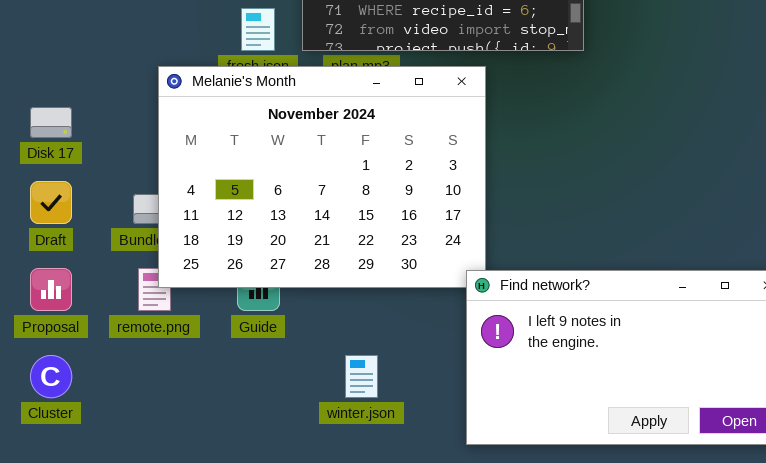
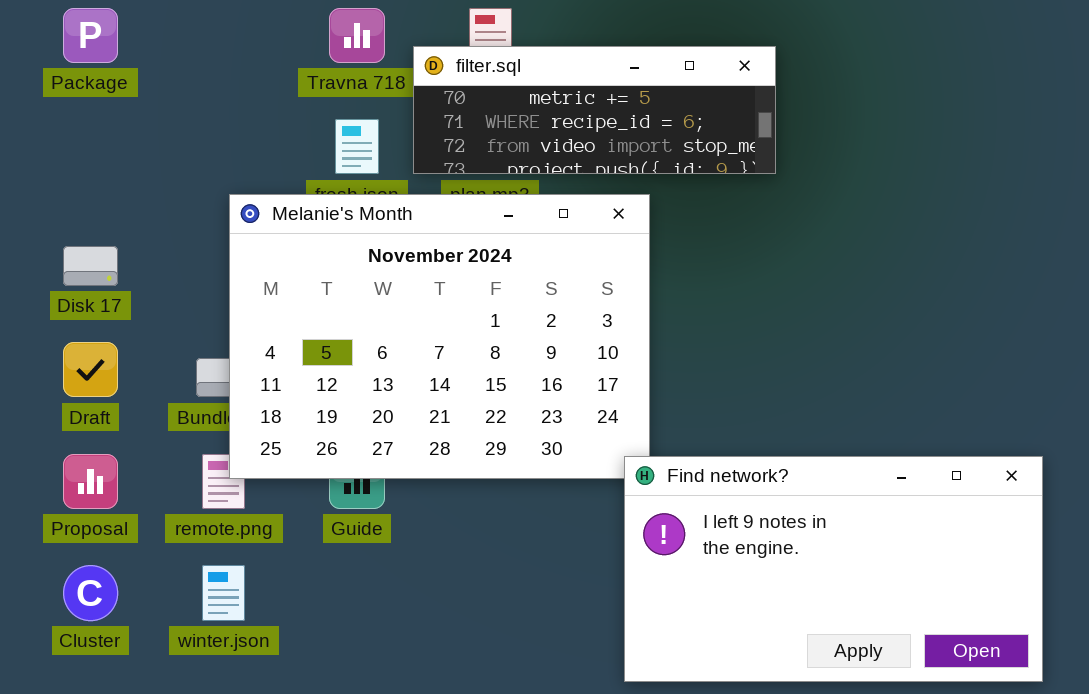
winter.json: [345,355,378,398] -> [202,565,245,621], moved

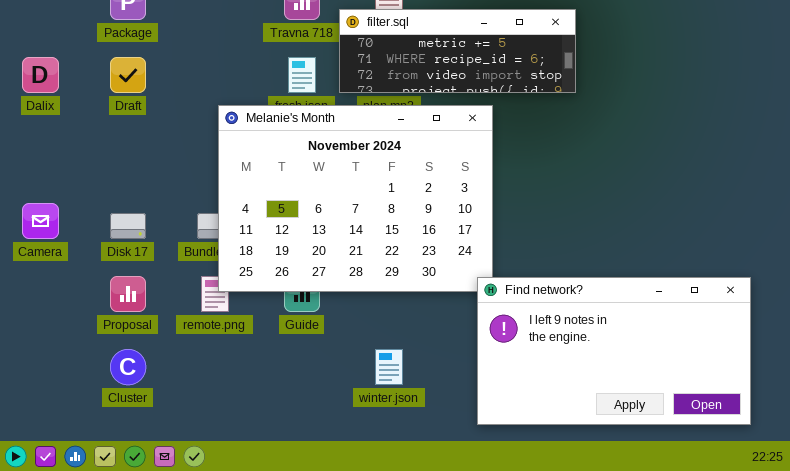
Disk 17: [63,246,118,286] -> [110,213,146,239], moved
Draft: [63,342,118,397] -> [110,57,146,93], moved
winter.json: [202,565,245,621] -> [375,349,403,385], moved

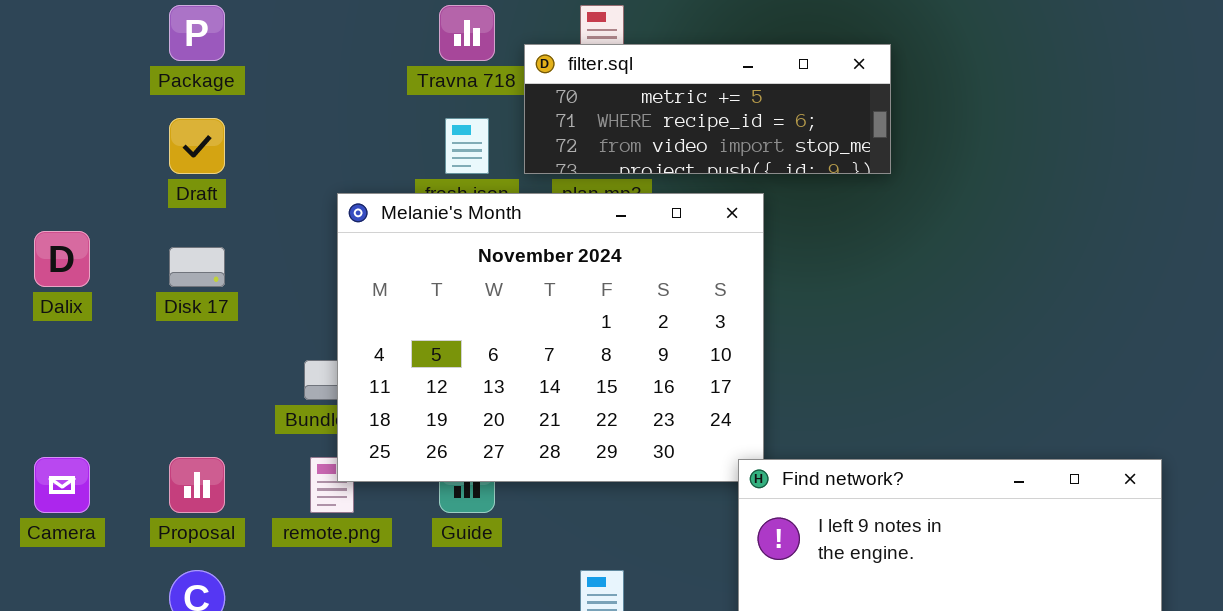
Dalix: [22,57,59,93] -> [34,231,90,287], moved
Camera: [22,203,59,239] -> [34,457,90,513], moved
Disk 17: [110,213,146,239] -> [169,247,225,287], moved

